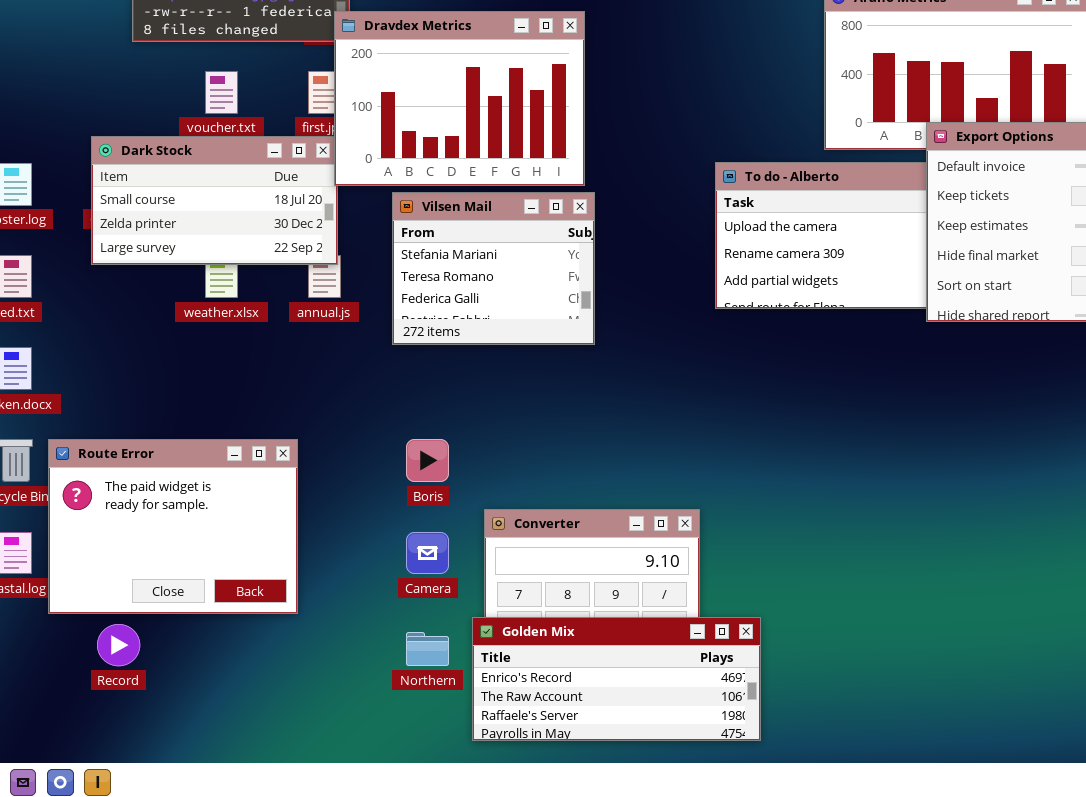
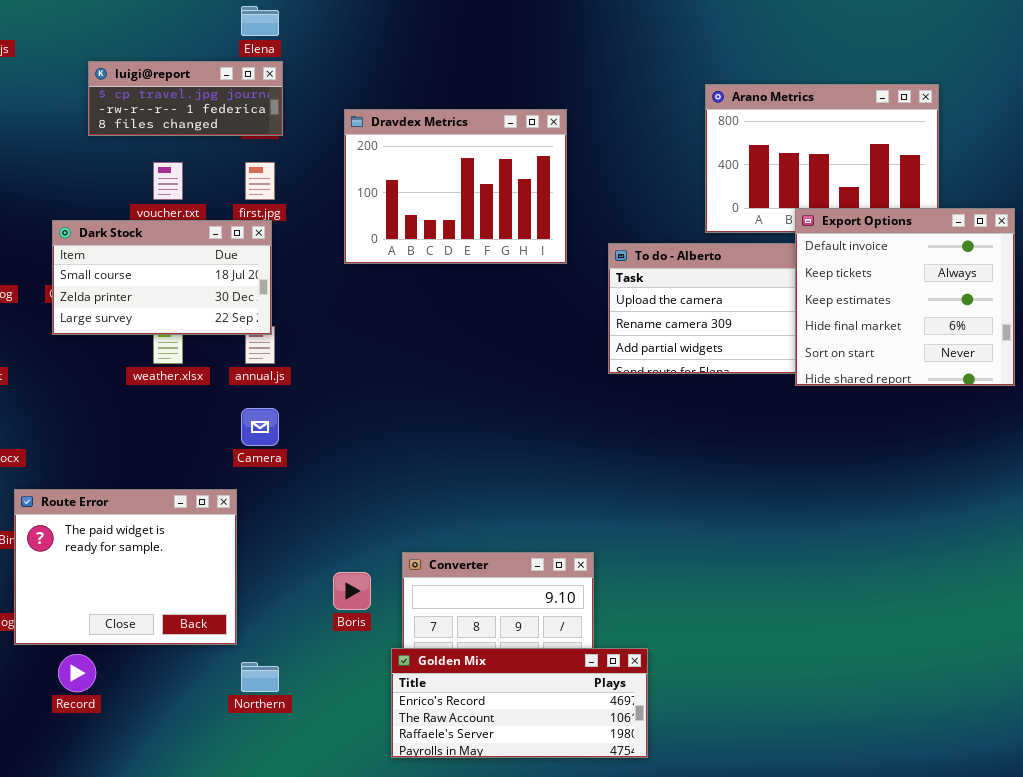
Dravdex Metrics: [334,11,585,186] -> [344,109,567,264], moved
Vilsen Mail: [392,192,595,345] -> none, closed
Boris: [406,439,449,482] -> [333,572,371,610], moved
Camera: [406,532,449,574] -> [241,408,279,446], moved
Northern: [406,632,449,666] -> [241,662,279,692], moved

